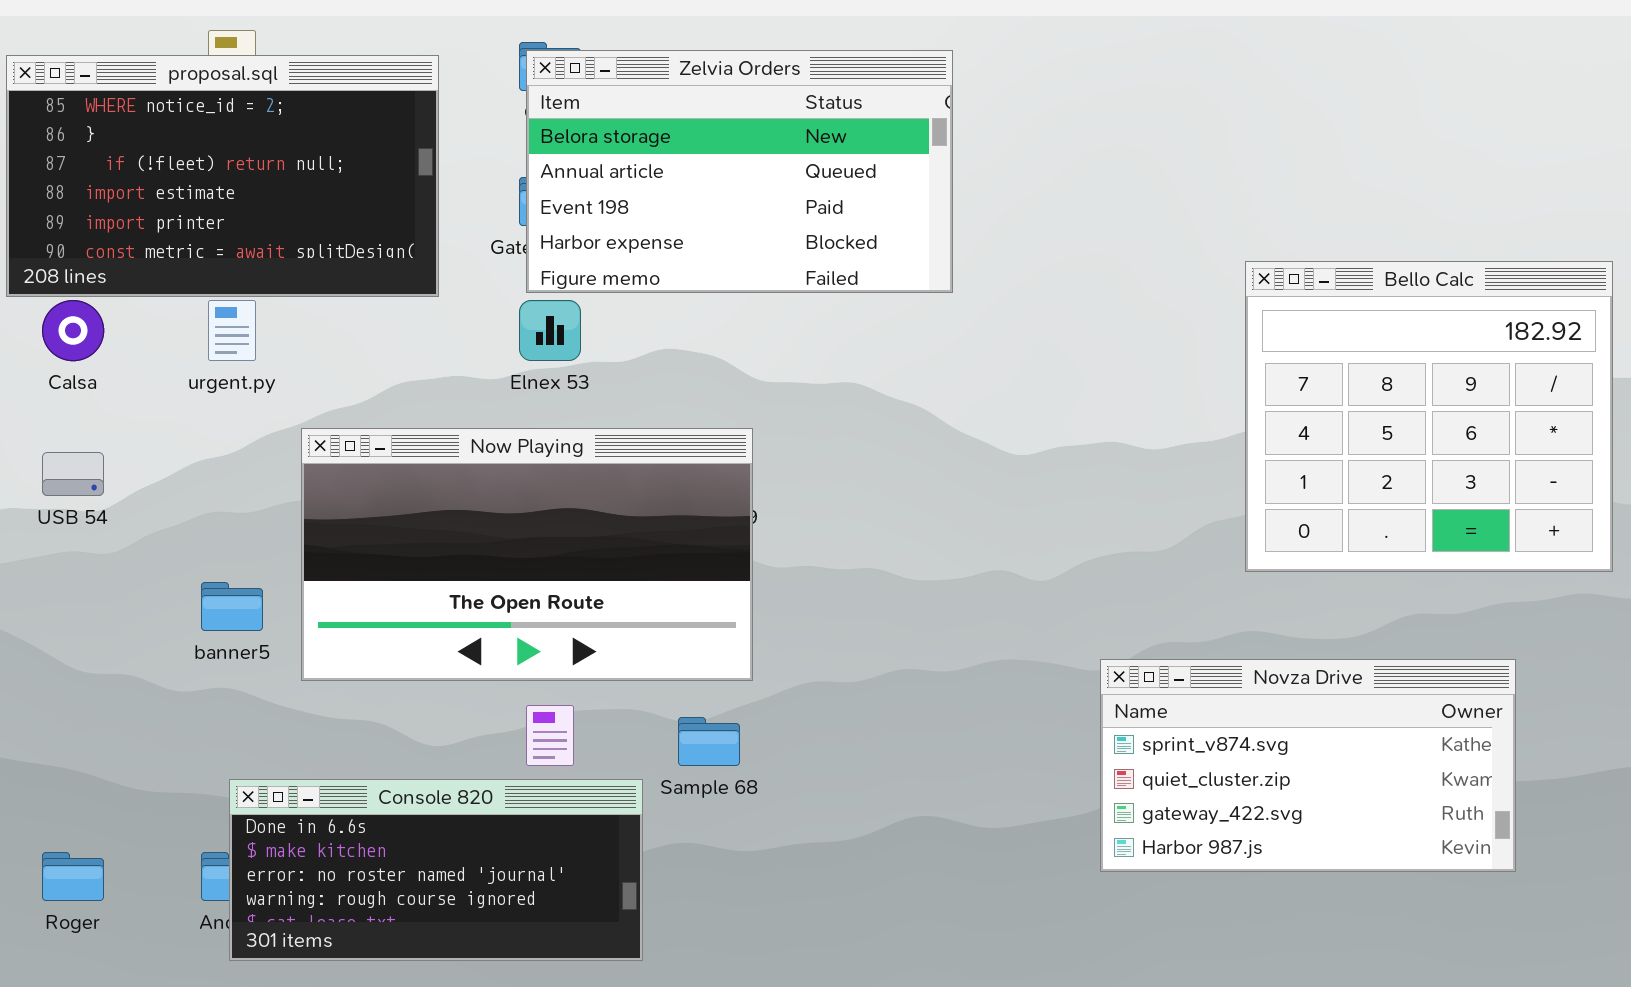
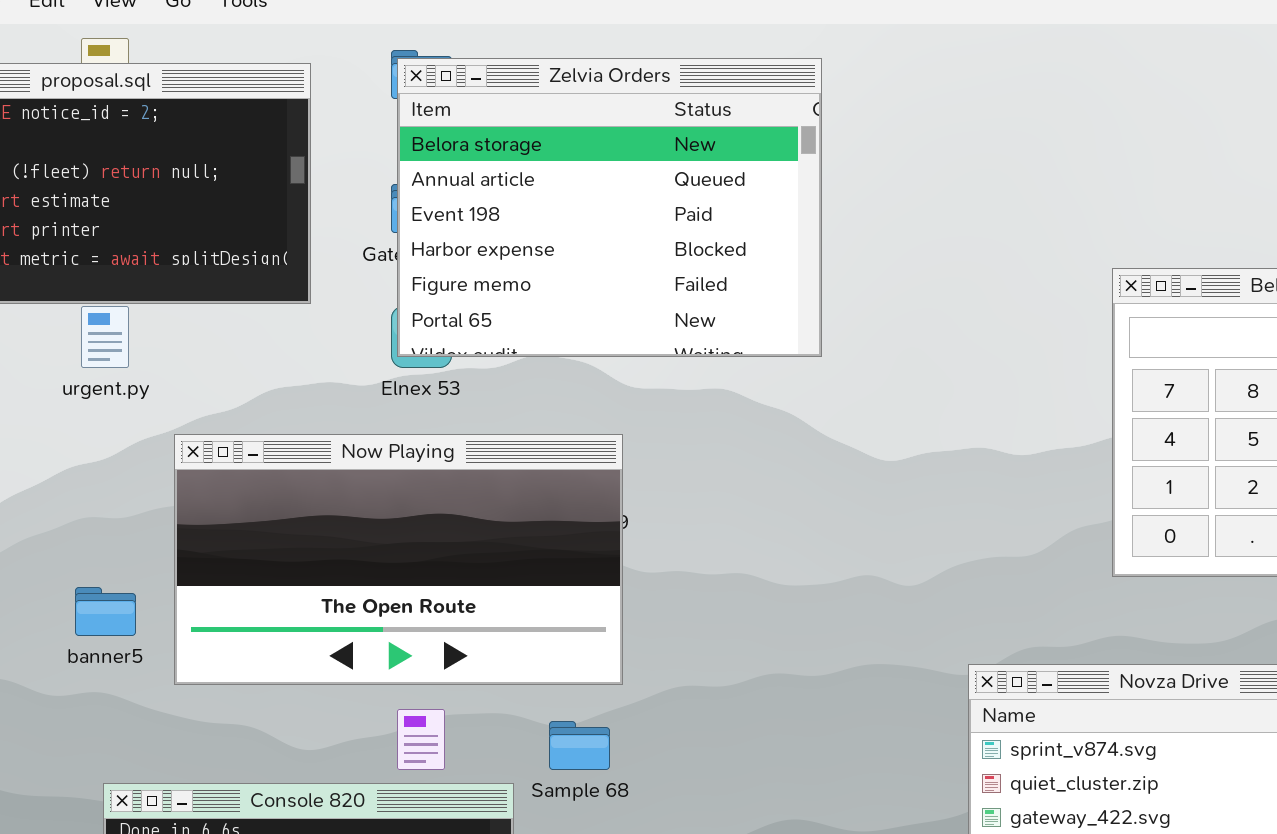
Zelvia Orders: [526,50,953,293] -> [397,58,822,357], resized

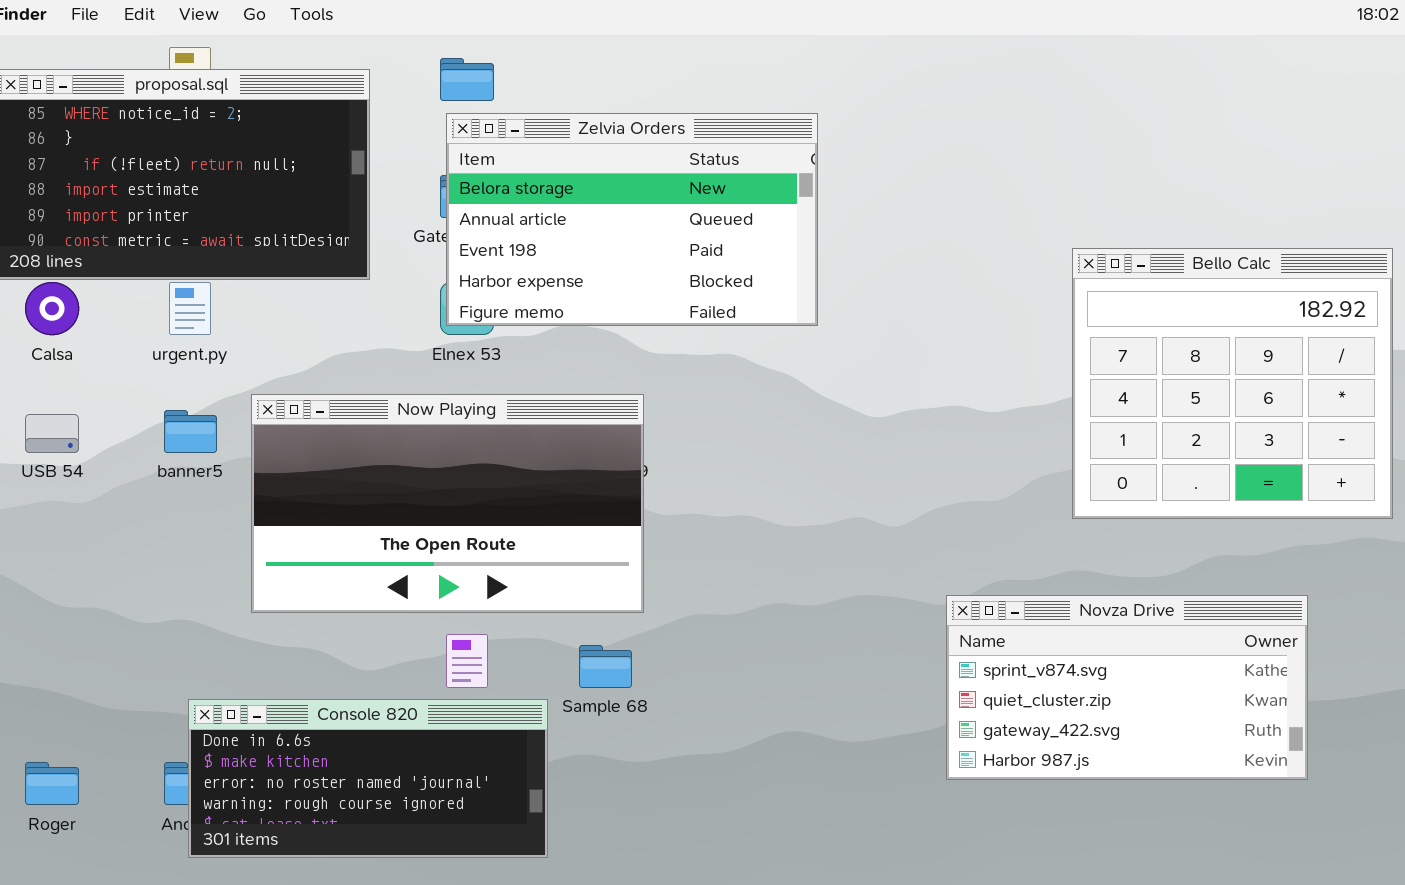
Zelvia Orders: [397,58,822,357] -> [446,113,818,326], resized
banner5: [75,587,136,636] -> [164,410,217,453], moved

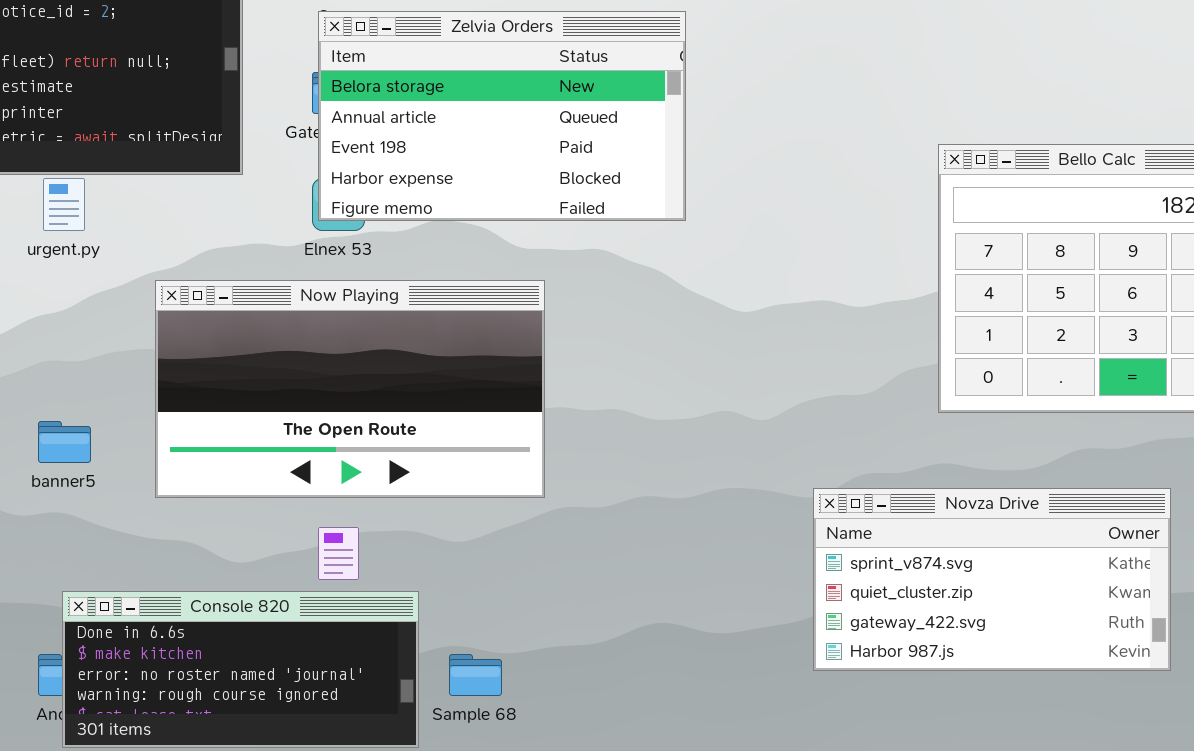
Now Playing: [251,394,644,613] -> [155,280,545,498], moved
banner5: [164,410,217,453] -> [38,421,91,463], moved
Sample 68: [579,645,632,688] -> [449,654,502,696], moved

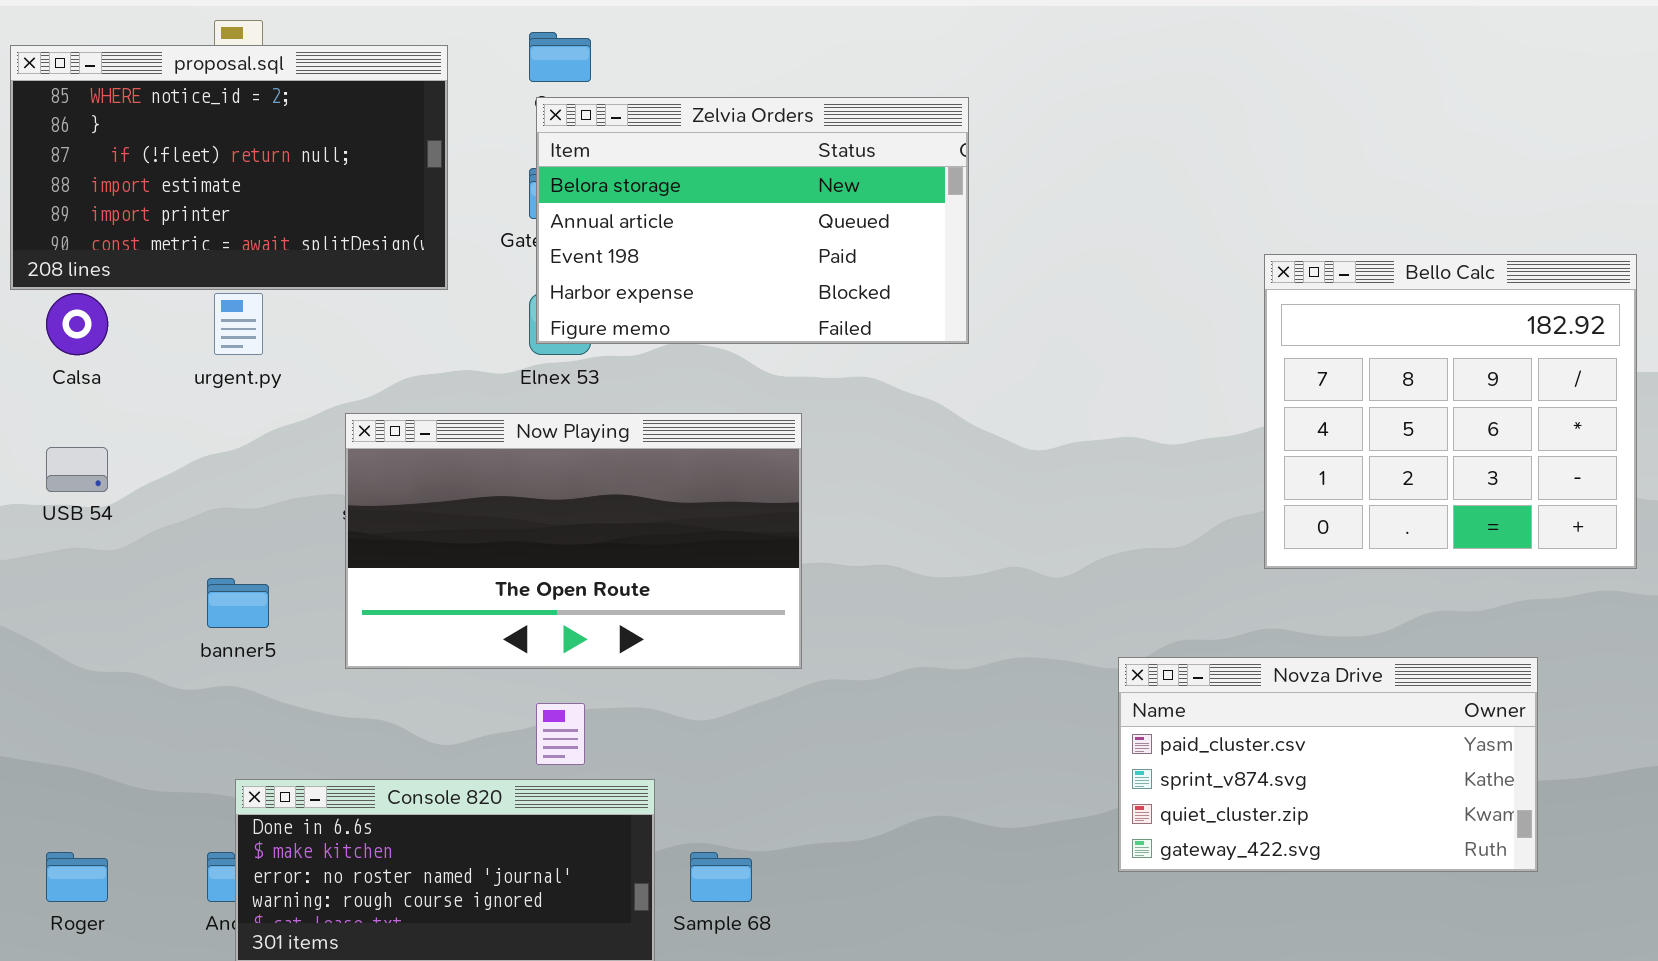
Novza Drive: [813,488,1171,671] -> [1118,657,1538,872], scrolled up 1 row

